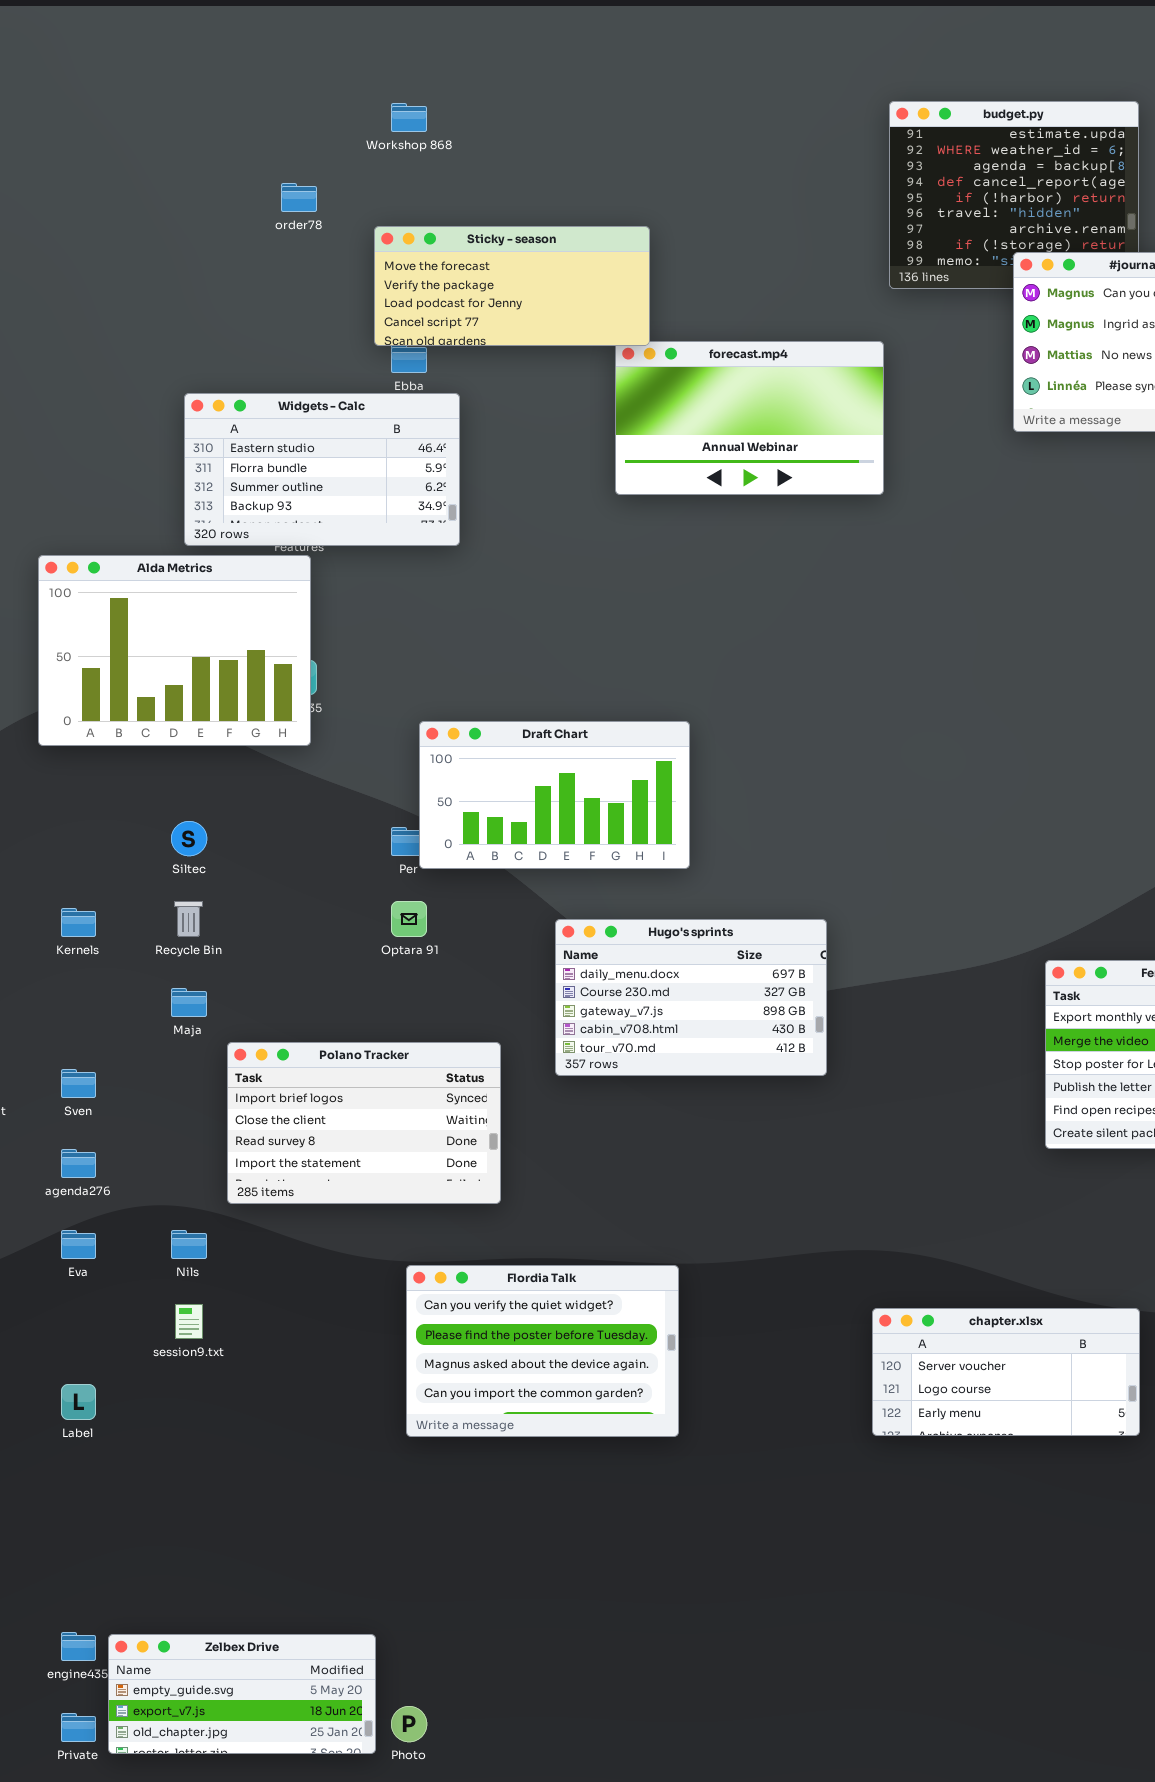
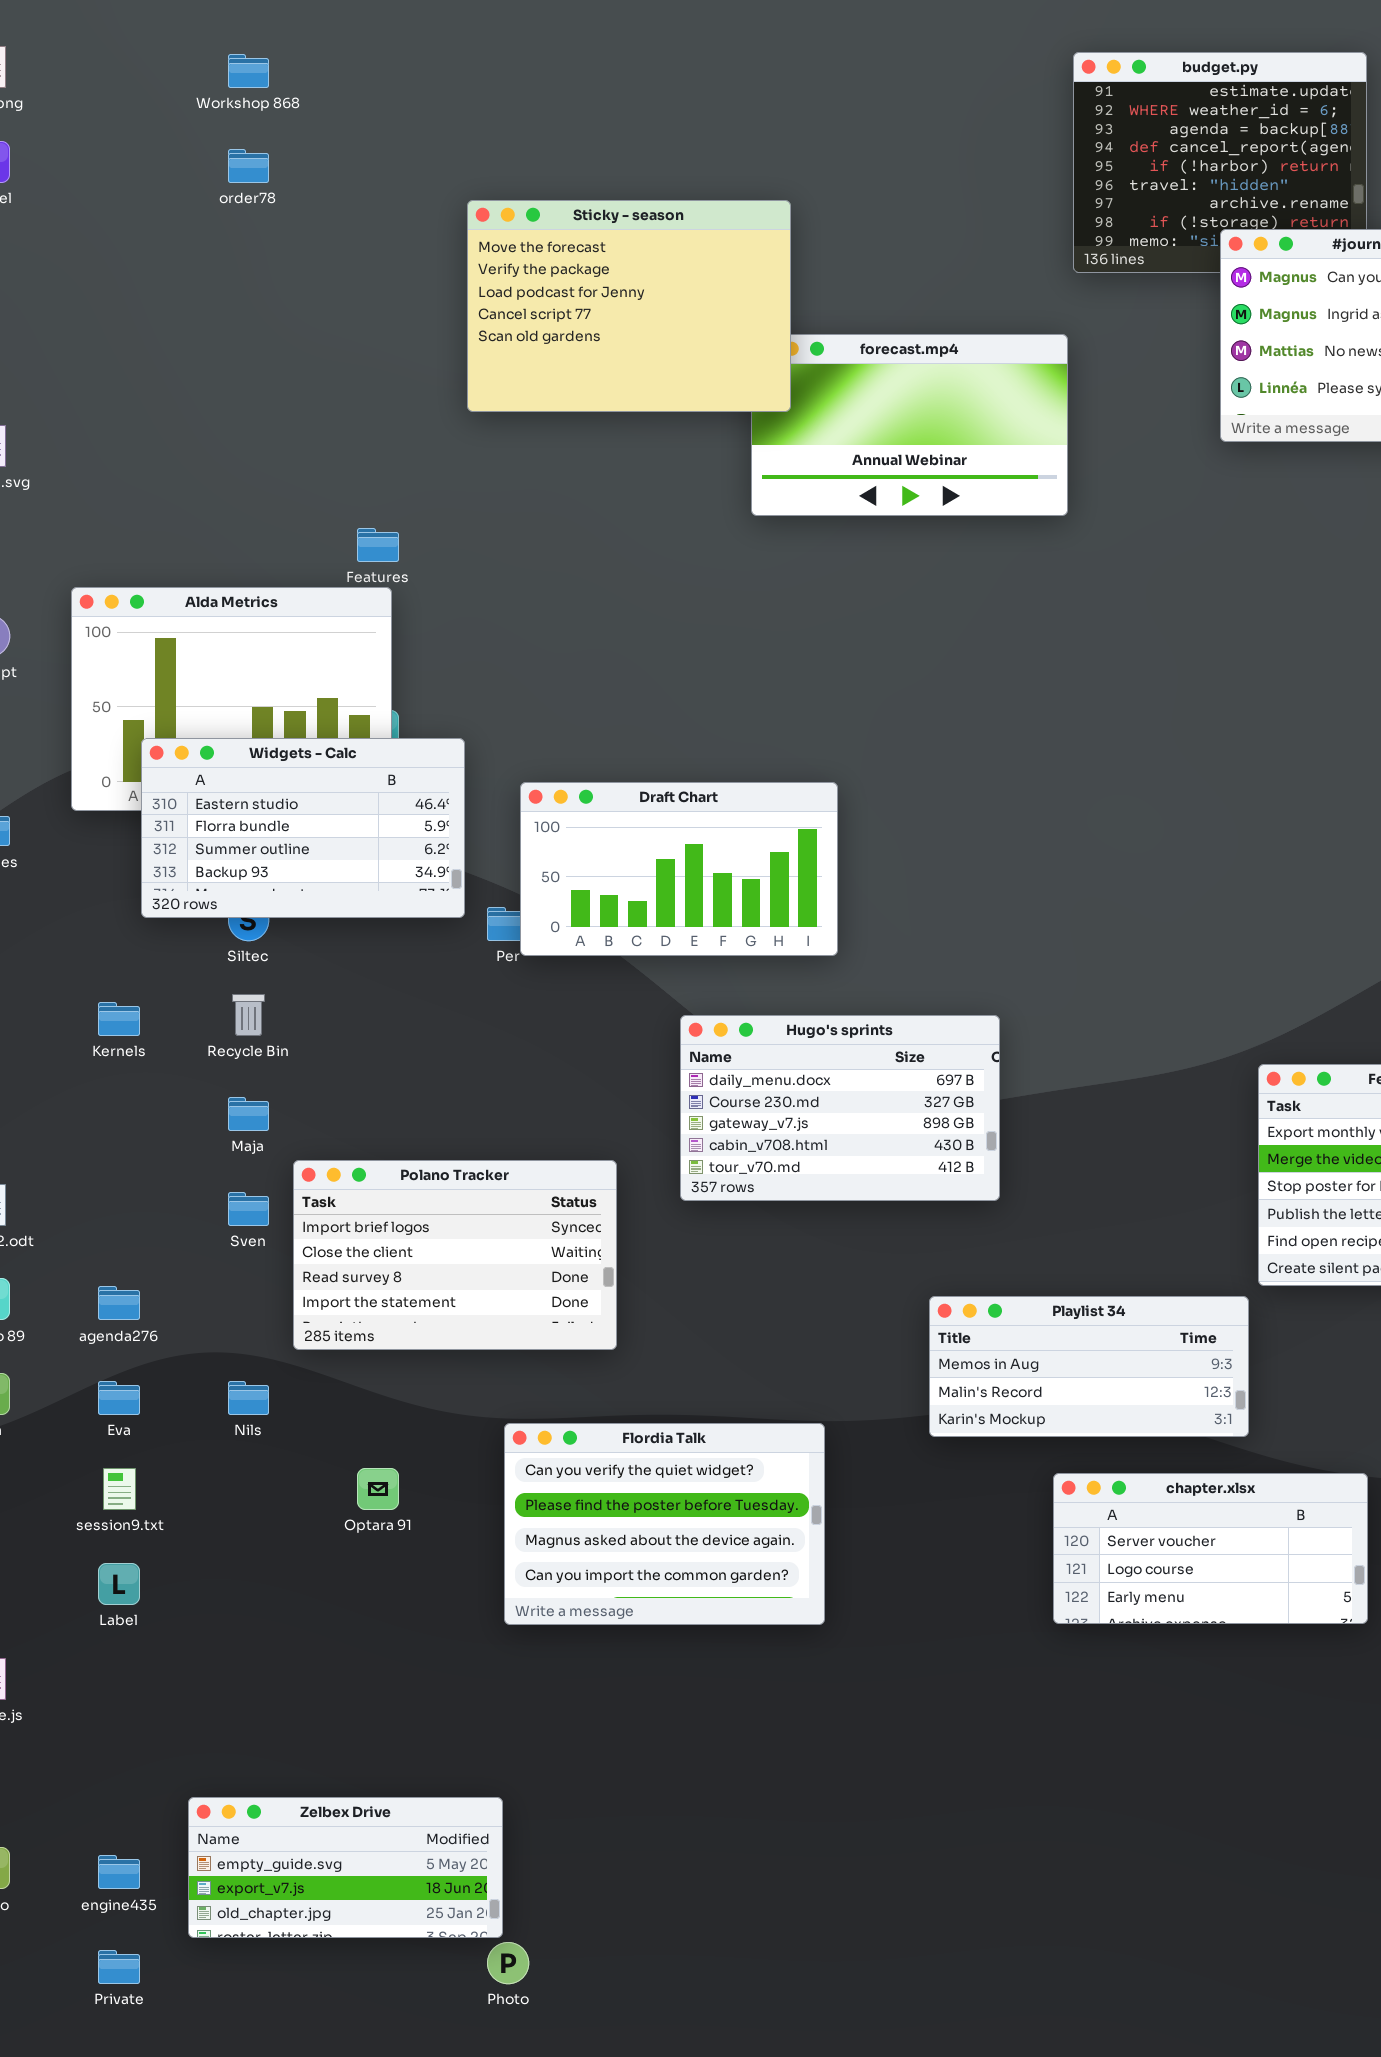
Workshop 868: [391,103,427,132] -> [228,54,269,88], moved
order78: [281,183,317,212] -> [228,149,269,183], moved
Sticky - season: [374,226,650,346] -> [467,200,791,412], resized
Widgets - Calc: [184,393,460,546] -> [141,738,465,918], moved
Optara 91: [391,901,427,937] -> [357,1468,399,1510], moved
Sven: [61,1069,96,1098] -> [228,1192,269,1226], moved
Playlist 34: none -> [929,1296,1249,1437], opened
session9.txt: [175,1304,203,1339] -> [103,1468,136,1510], moved
Zelbex Drive: [108,1634,376,1754] -> [188,1797,503,1938], moved

